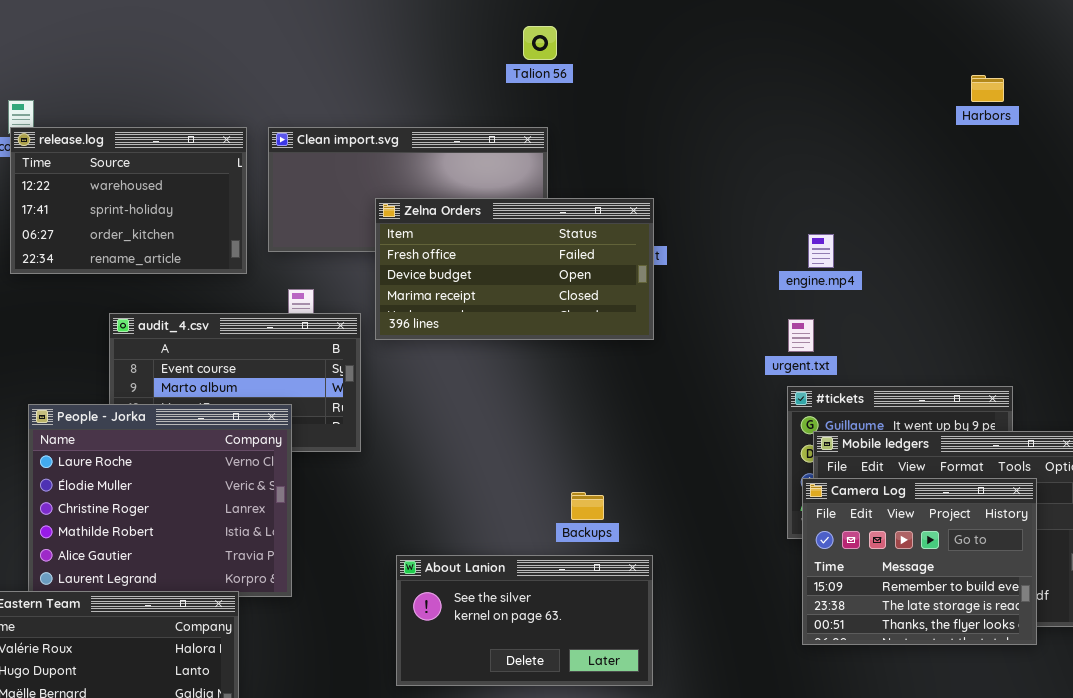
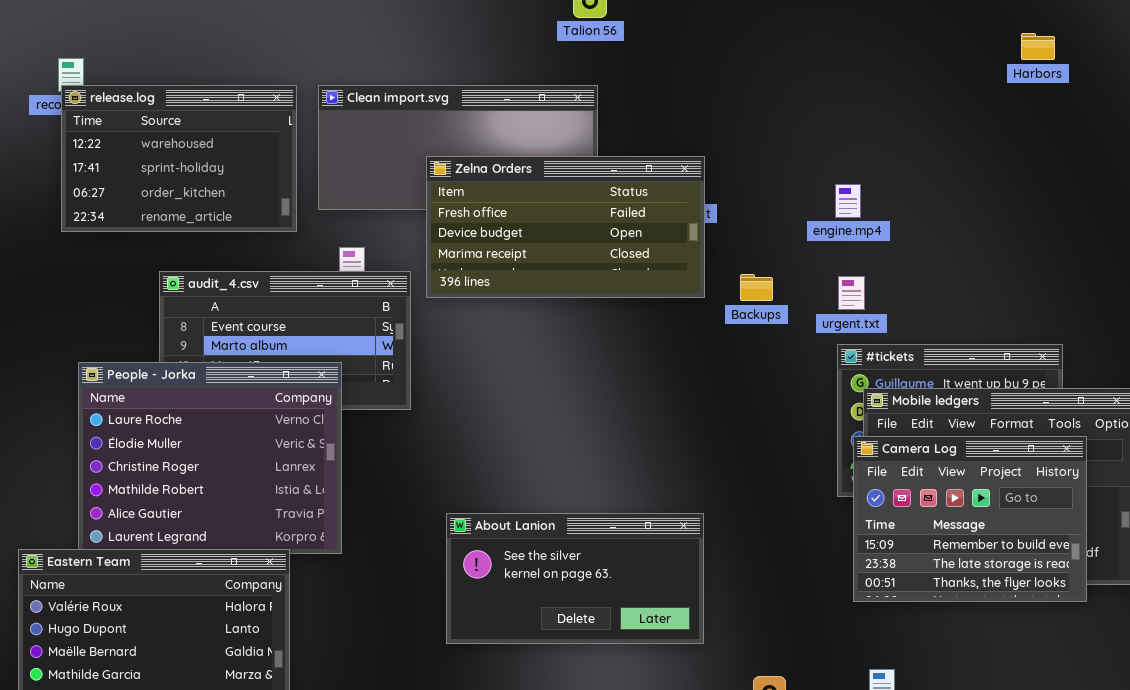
engine.mp4: [808,234,834,268] -> [835,184,861,218], moved
Backups: [571,492,604,520] -> [740,274,773,301], moved

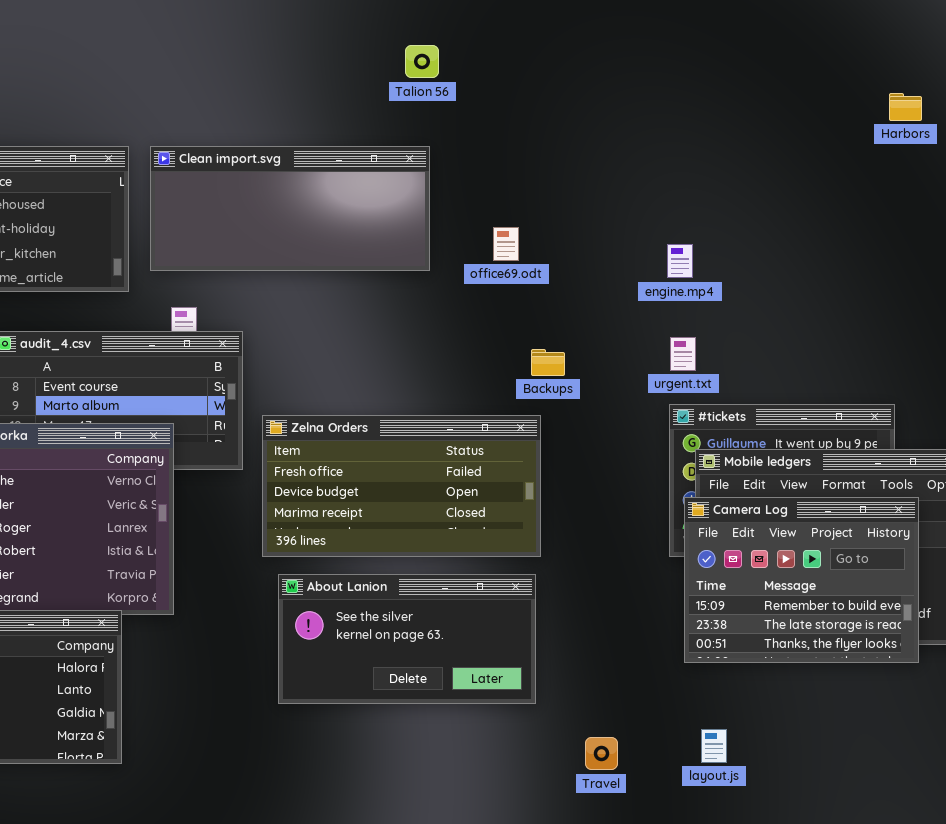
Harbors: [1021,33,1055,60] -> [889,93,922,121], moved
Zelna Orders: [426,156,705,298] -> [262,415,541,557], moved
Backups: [740,274,773,301] -> [531,349,565,376], moved

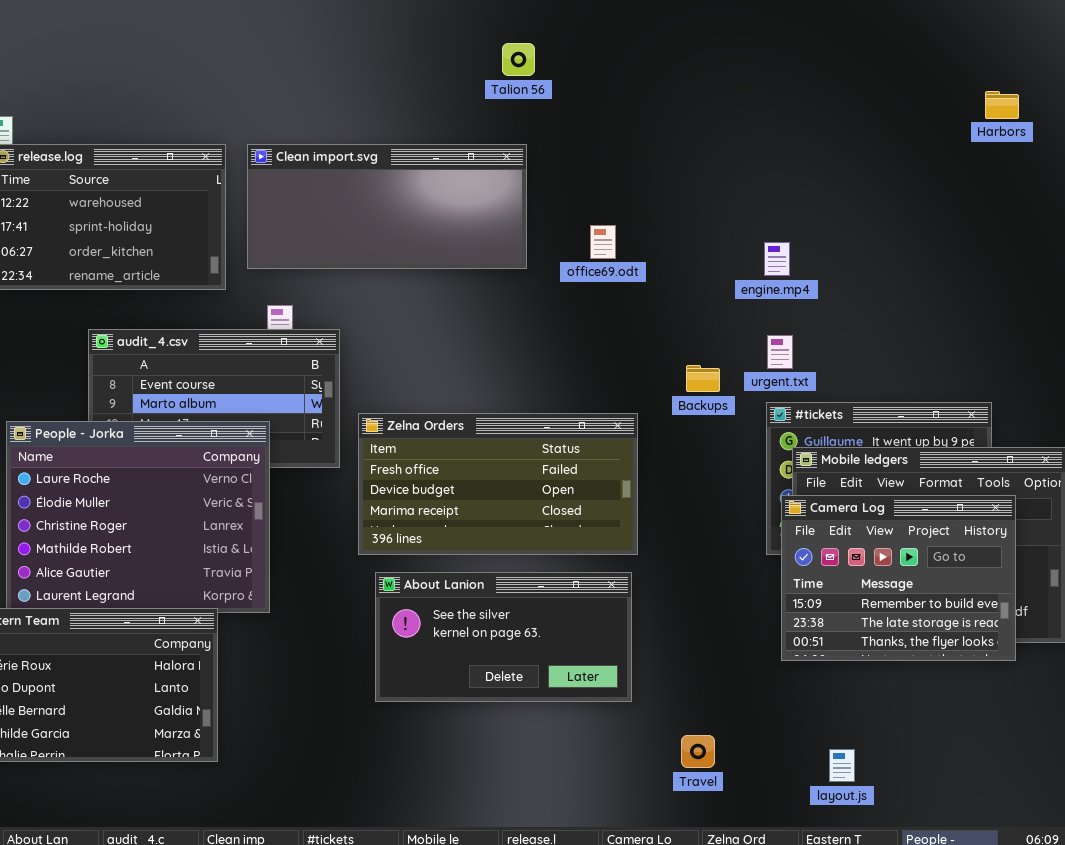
Backups: [531,349,565,376] -> [686,365,720,392], moved
layout.js: [701,729,727,763] -> [829,749,855,782], moved

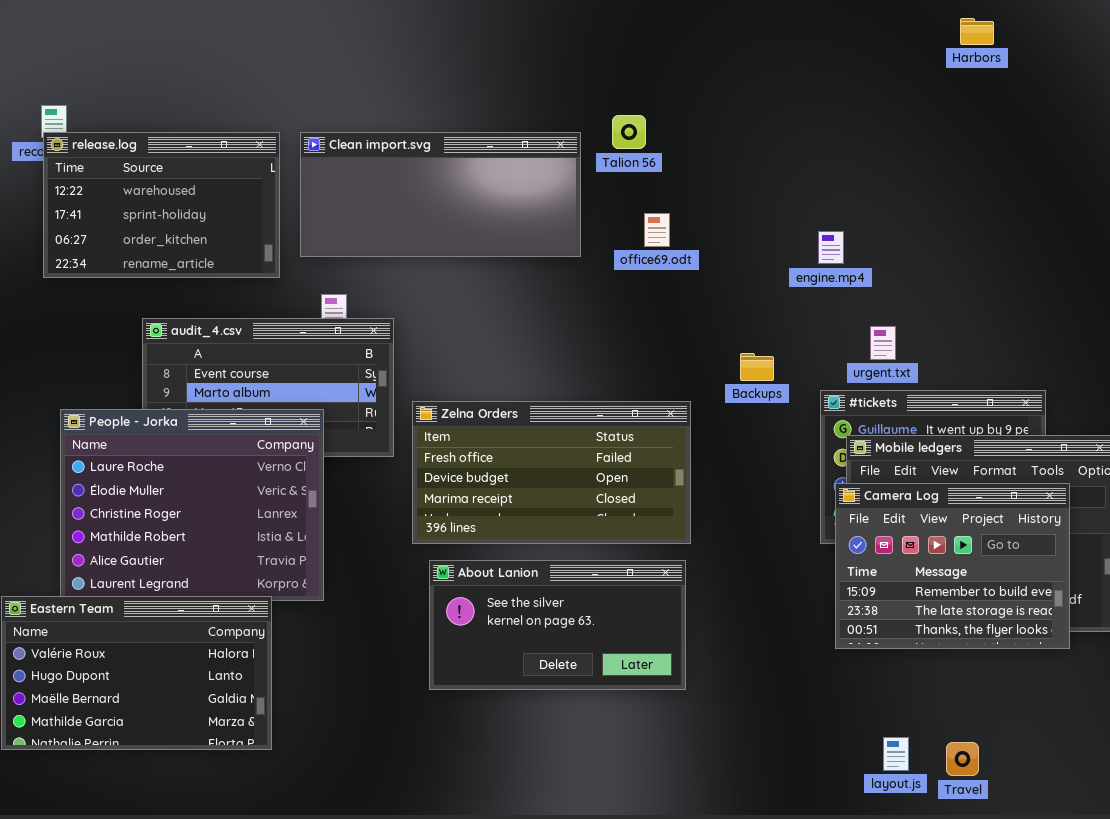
Talion 56: [502,43,535,76] -> [612,115,646,149], moved
Harbors: [985,91,1019,119] -> [960,18,994,45], moved
urgent.txt: [767,335,793,369] -> [870,326,896,360], moved
Travel: [681,735,715,768] -> [946,742,979,776], moved

